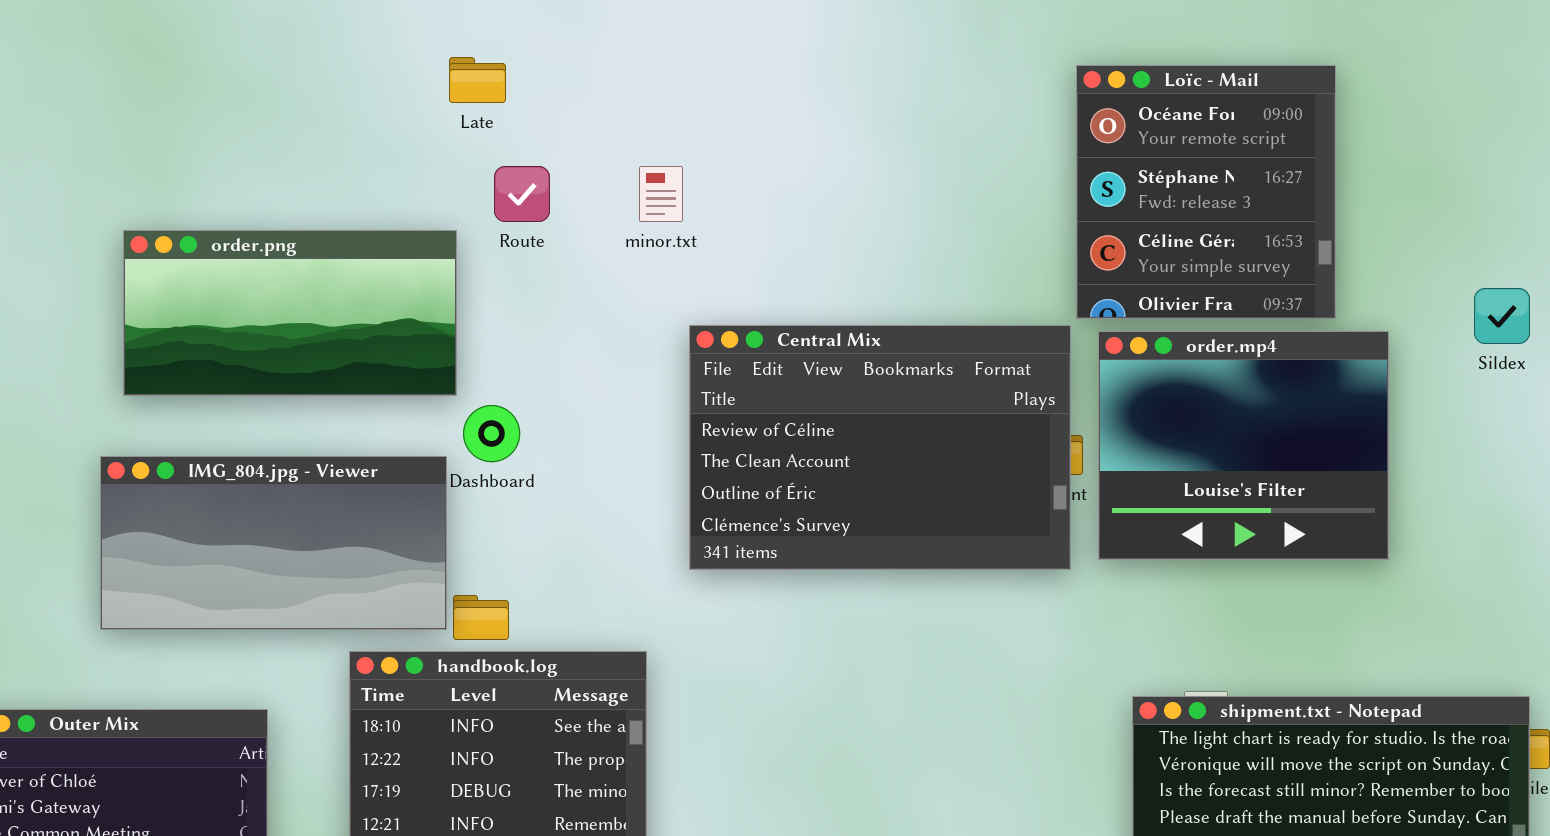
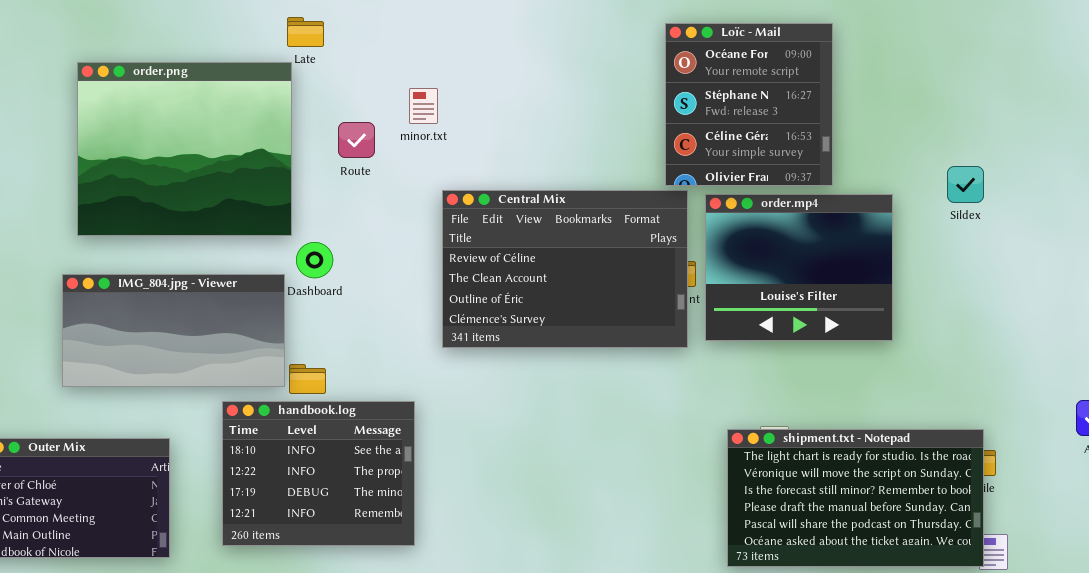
Loïc - Mail: [1076,65,1336,319] -> [665,23,833,186], moved
Route: [494,166,550,222] -> [338,122,375,158], moved
order.png: [123,230,457,396] -> [77,62,292,236], resized

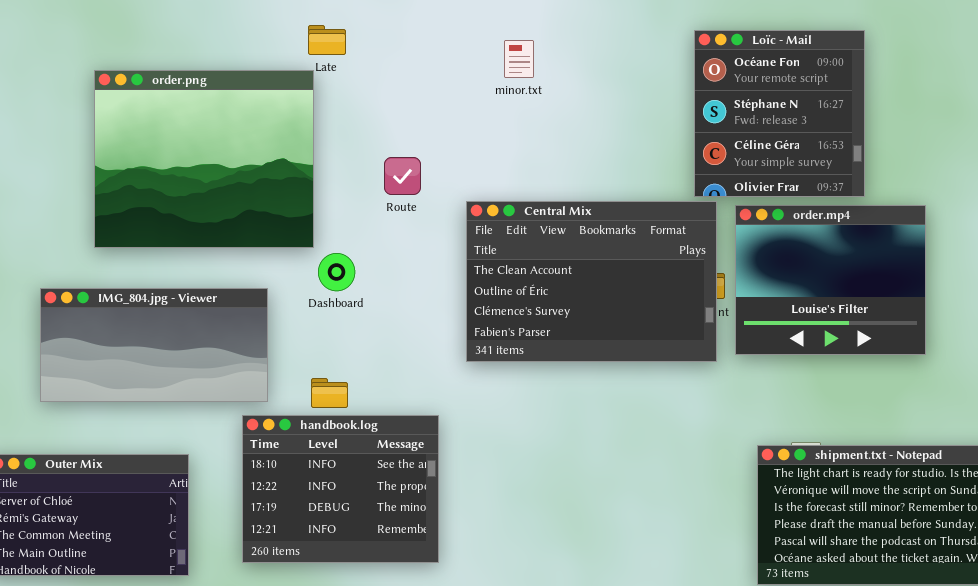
minor.txt: [409,88,438,124] -> [504,40,534,78], moved
Route: [338,122,375,158] -> [384,157,421,195], moved
Central Mix: [442,190,688,348] -> [466,201,717,362], scrolled down 1 row
IMG_804.jpg - Viewer: [62,274,285,387] -> [40,288,268,402], moved

